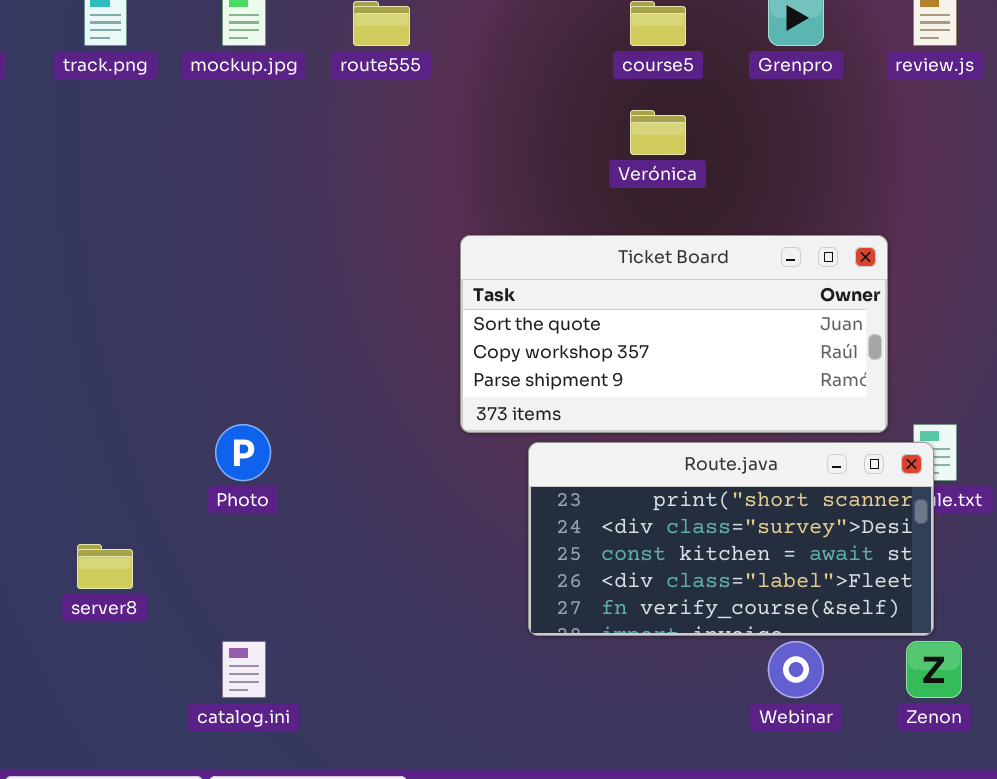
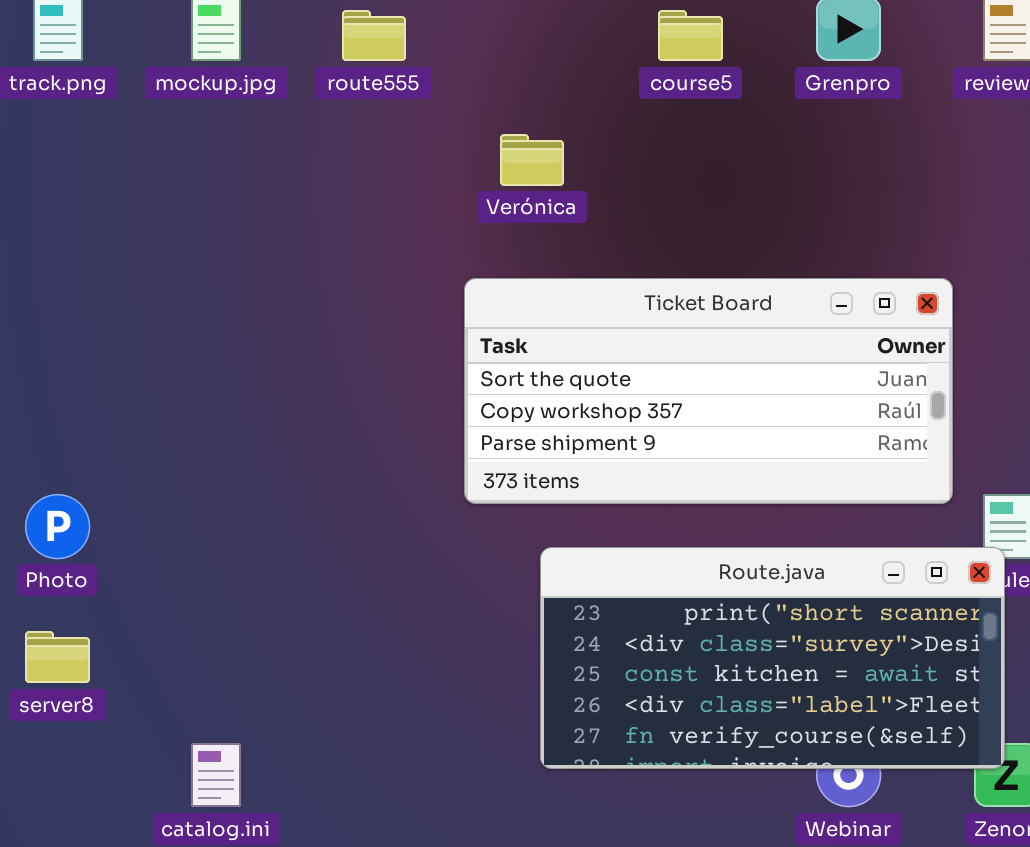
Verónica: [630,110,686,155] -> [500,134,564,186], moved
Photo: [215,424,271,481] -> [25,494,90,559], moved
Route.java: [528,442,934,636] -> [540,547,1005,769], moved

